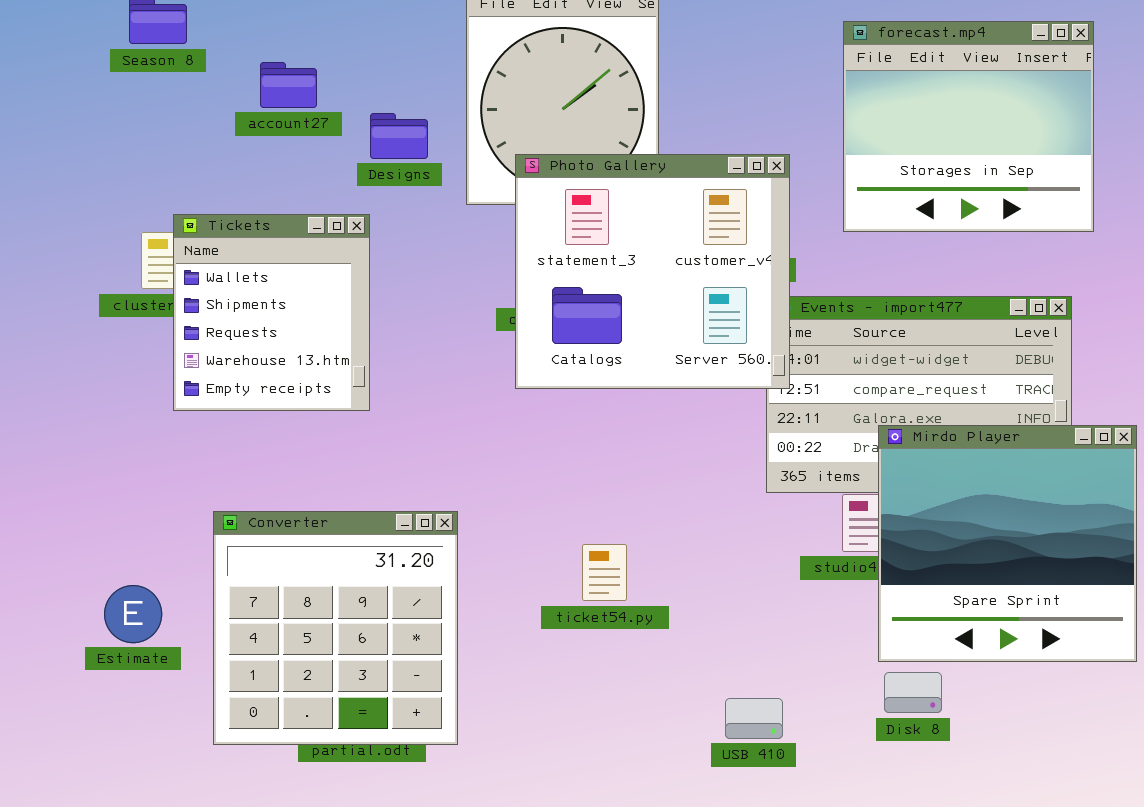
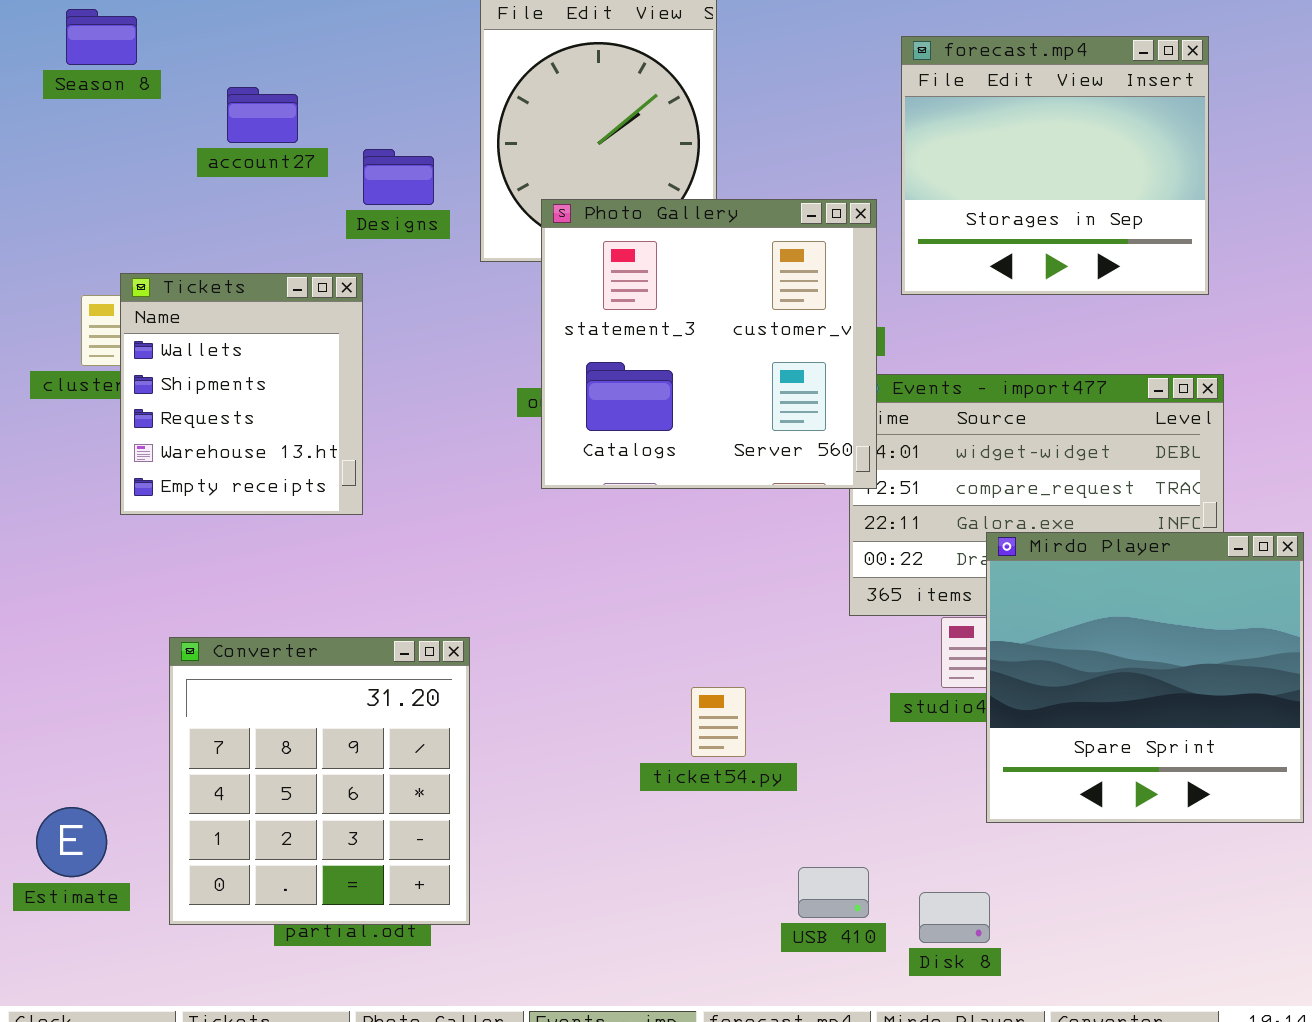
forecast.mp4: [843,21,1094,232] -> [901,36,1209,295], moved
ticket54.py: [582,544,627,601] -> [691,687,746,757], moved
Estimate: [104,585,162,643] -> [36,807,107,877], moved
Disk 8: [884,672,942,713] -> [919,892,990,943], moved

